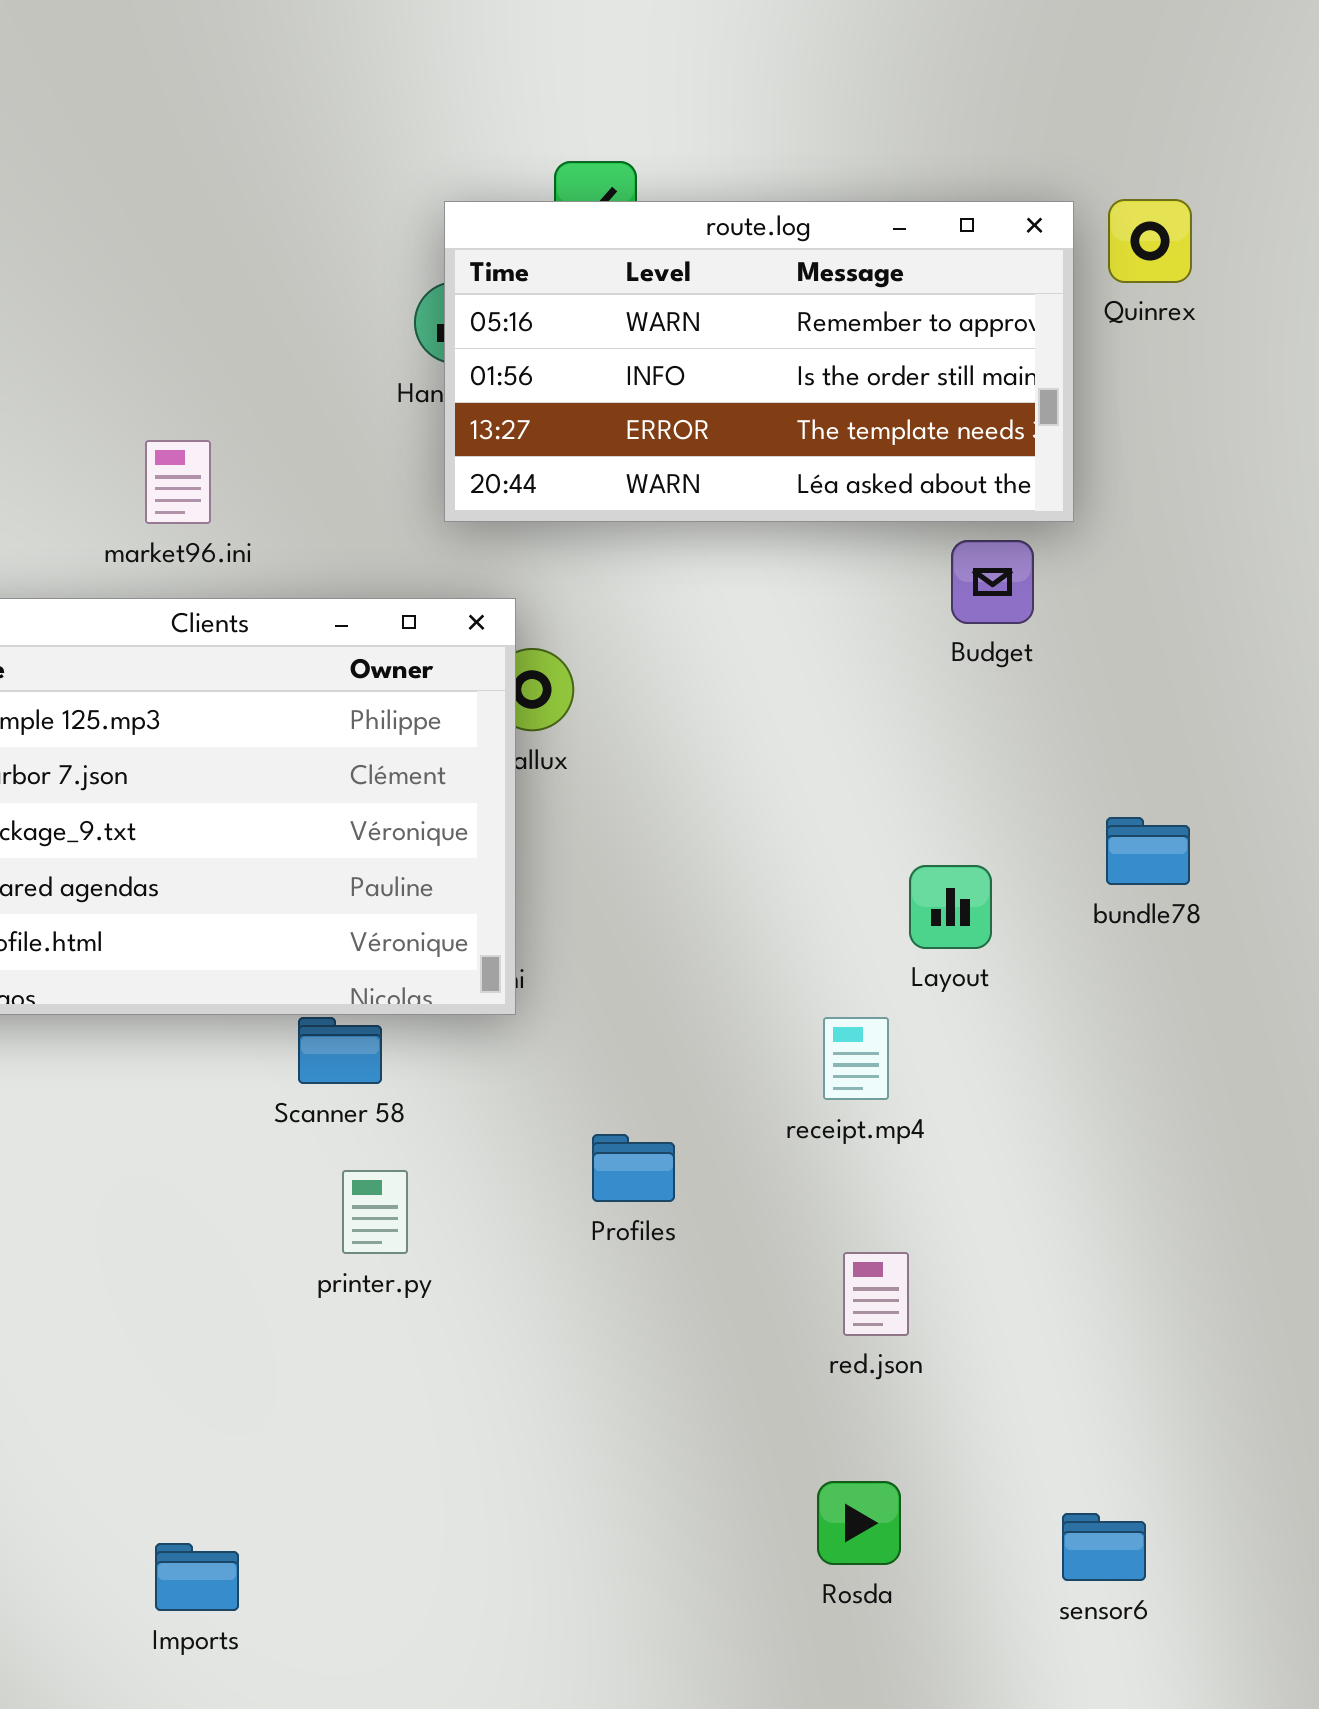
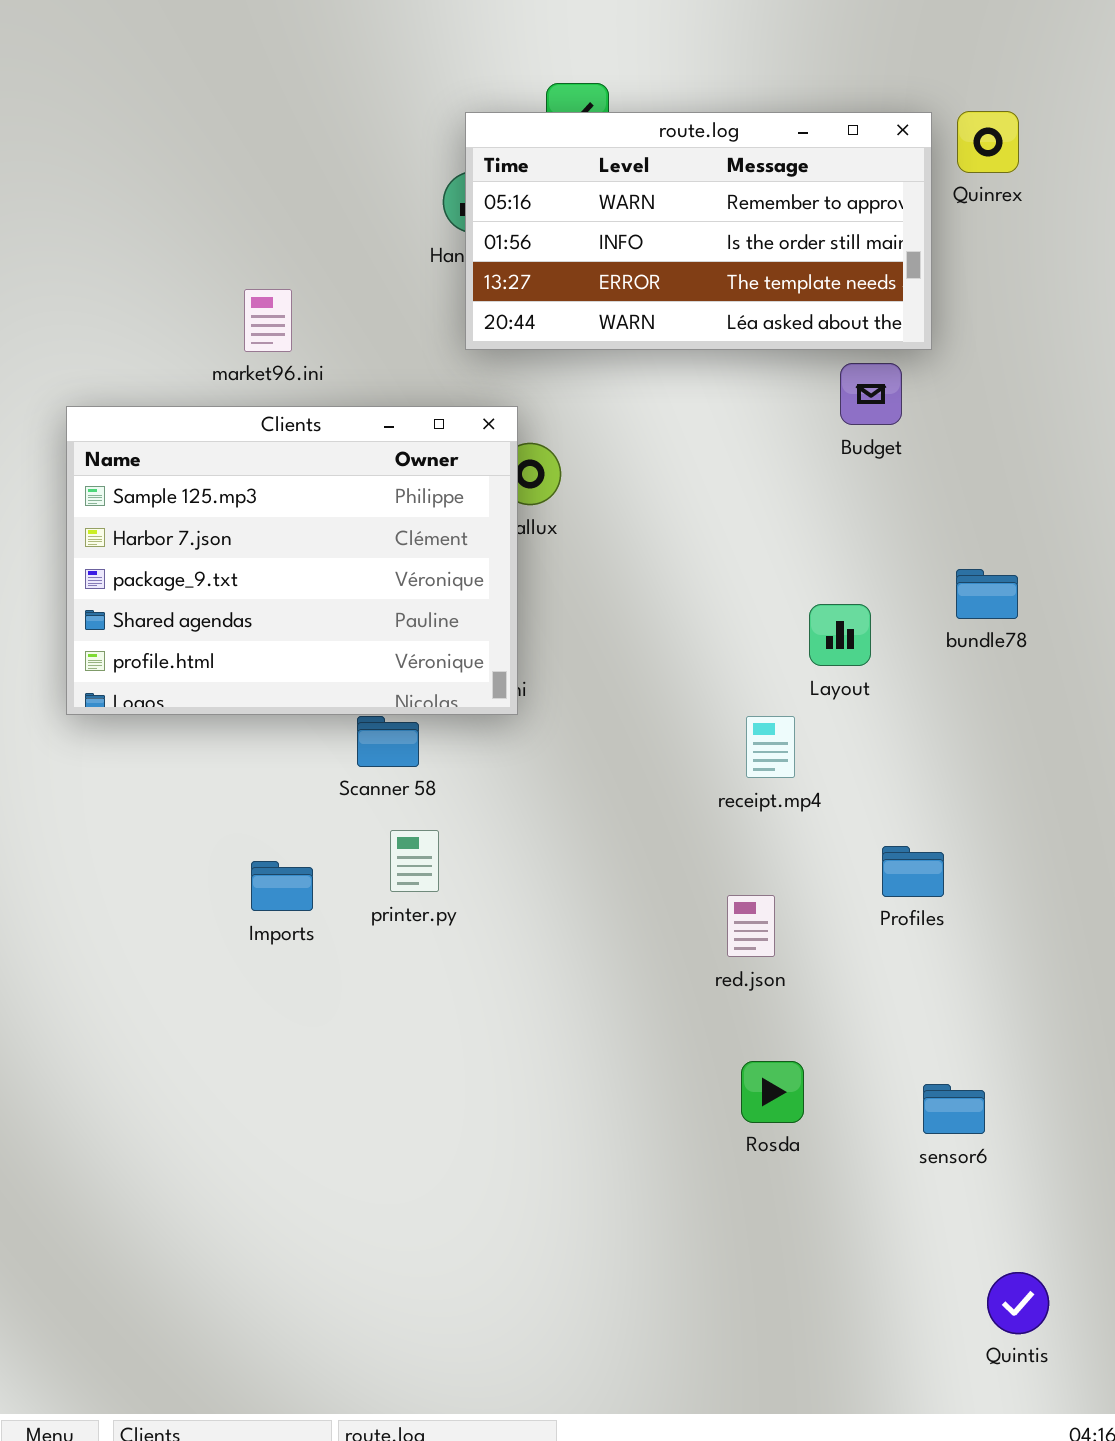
Profiles: [592,1134,675,1202] -> [882,846,944,897], moved
red.json: [843,1252,909,1336] -> [727,895,775,957], moved
Imports: [155,1543,239,1611] -> [251,861,313,911], moved

